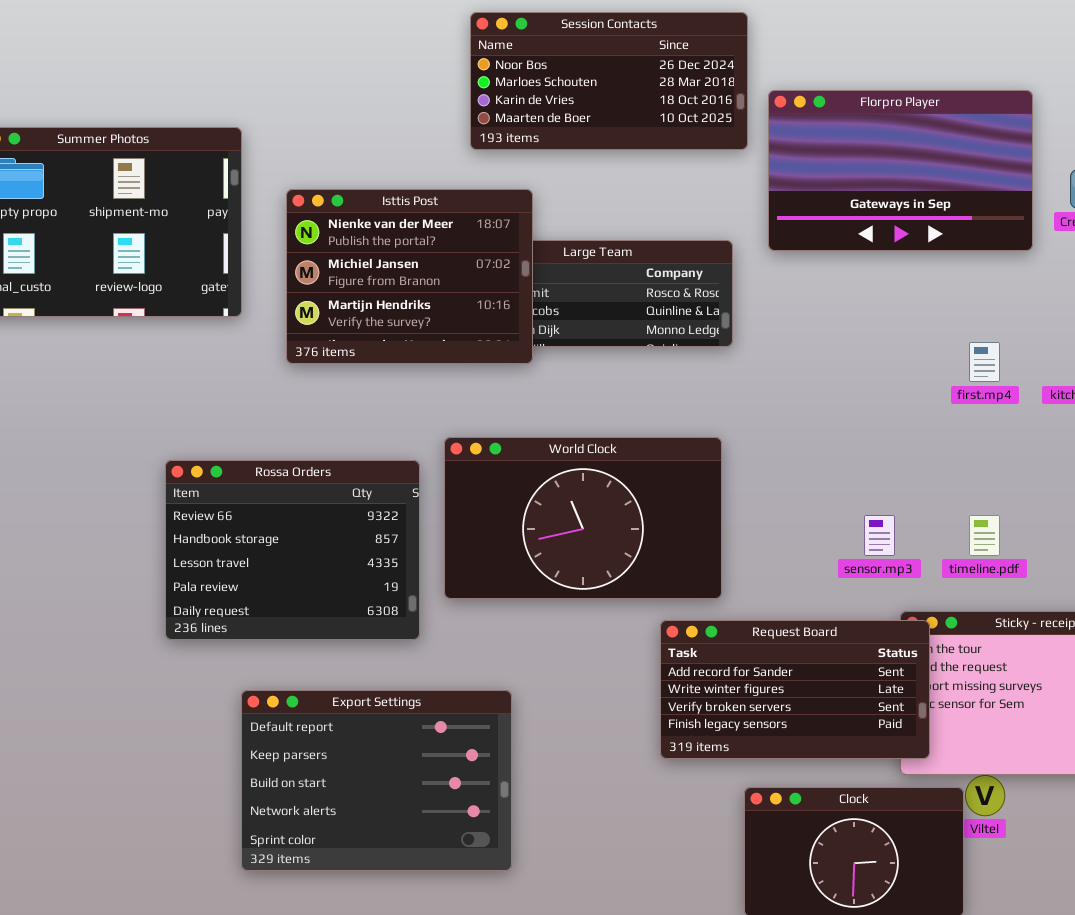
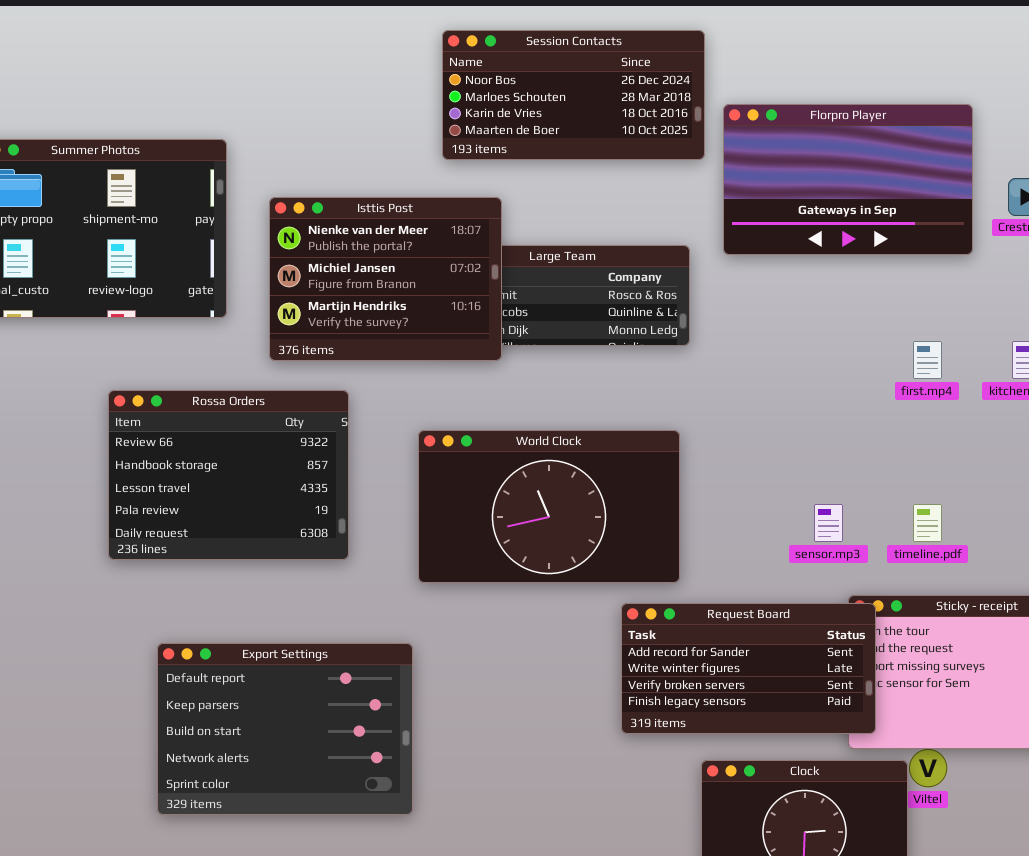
Rossa Orders: [165,460,420,640] -> [108,390,349,560], moved
Export Settings: [241,690,512,871] -> [157,643,413,815], moved

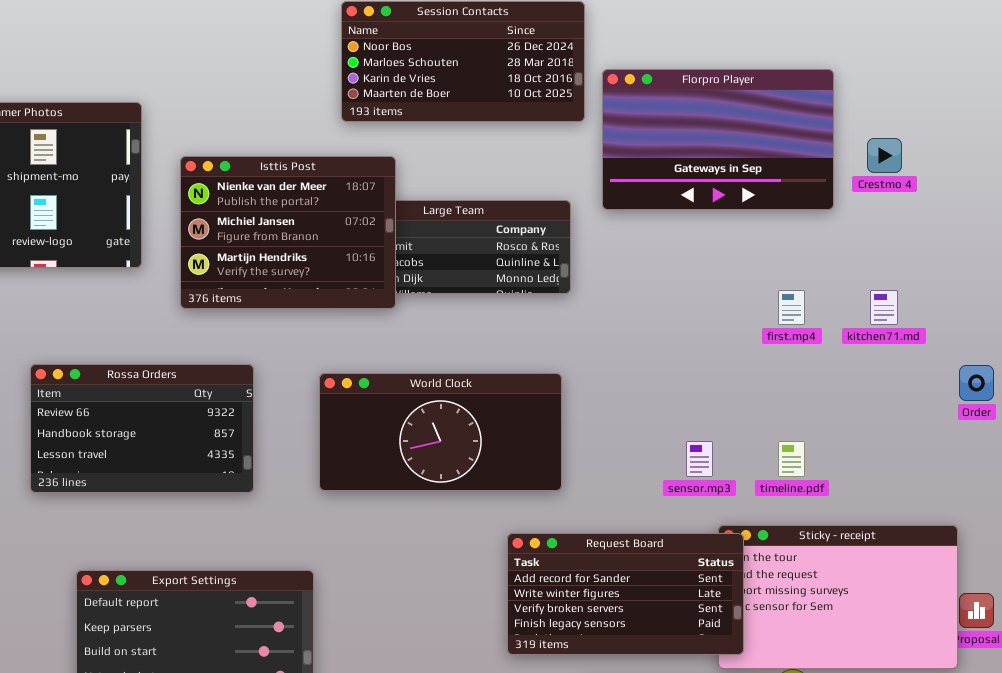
Rossa Orders: [108,390,349,560] -> [30,364,254,493], resized
World Clock: [418,430,680,583] -> [319,373,562,491], resized

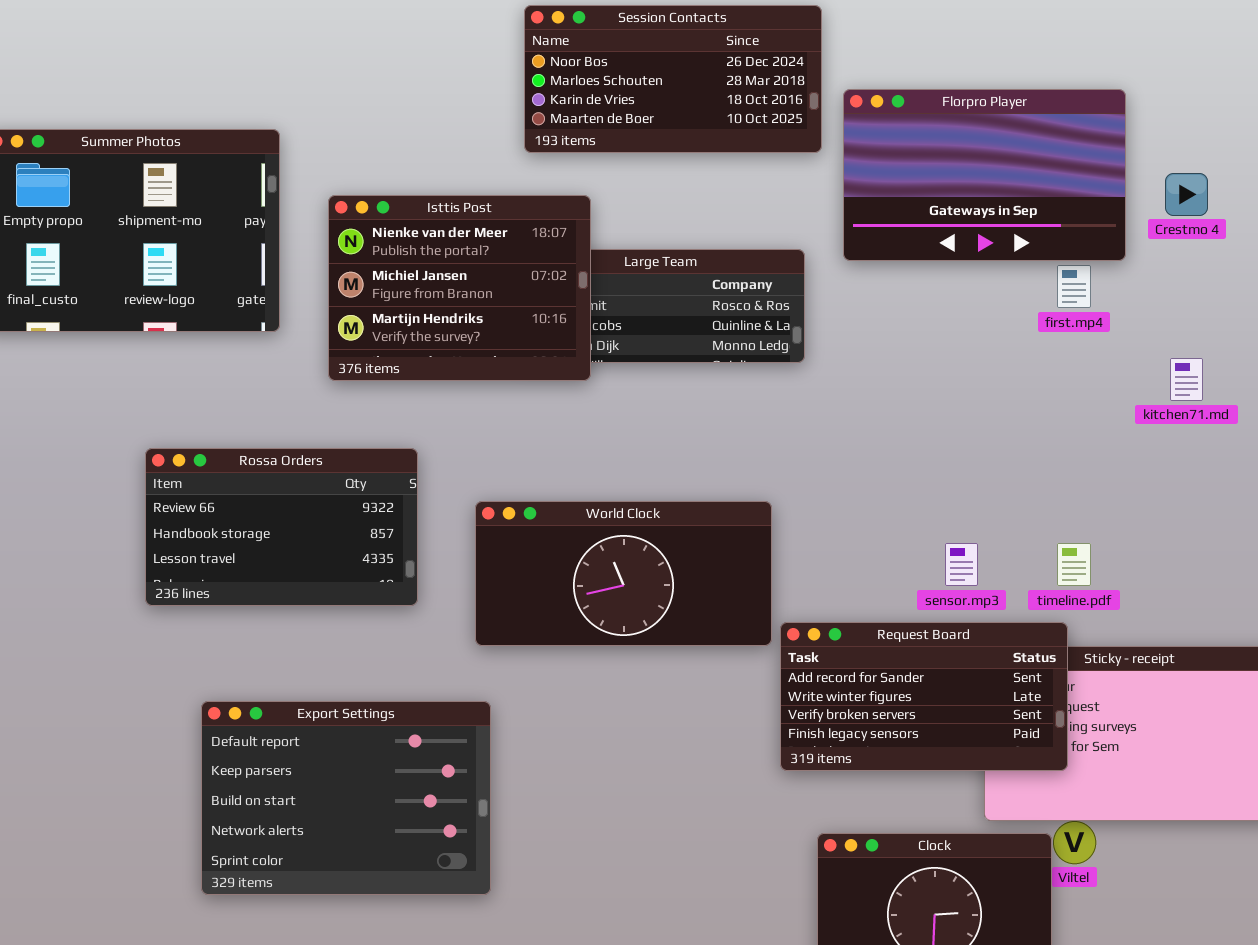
first.mp4: [778,290,805,325] -> [1057,265,1091,308], moved
World Clock: [319,373,562,491] -> [475,501,772,646], moved
Request Board: [507,533,744,655] -> [780,622,1068,771], moved

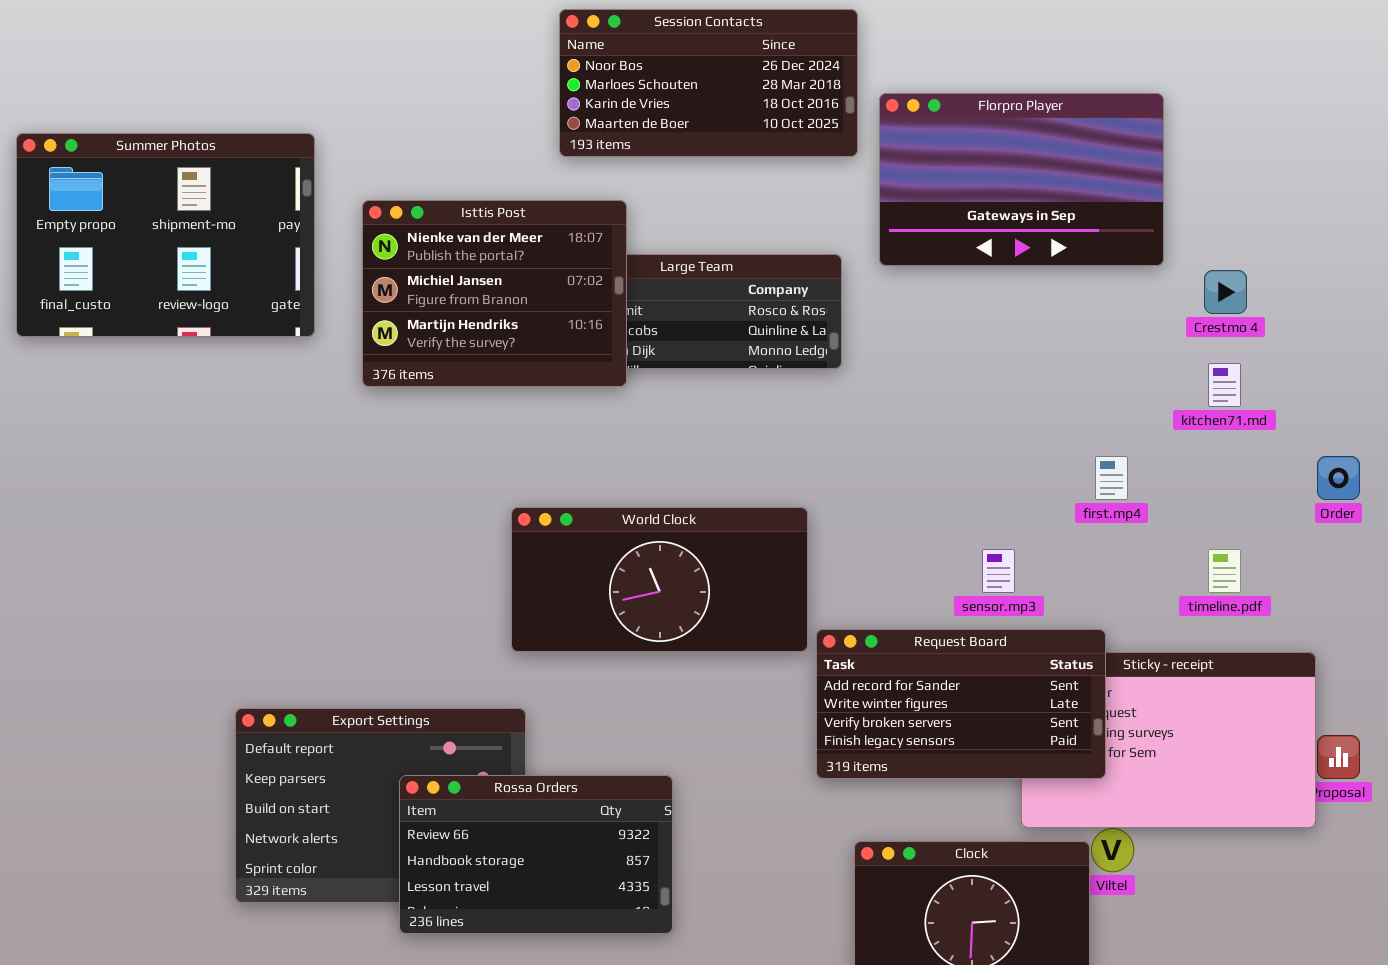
Crestmo 4: [1165,173,1208,216] -> [1204,270,1247,314], moved
first.mp4: [1057,265,1091,308] -> [1095,456,1128,500], moved
Rossa Orders: [145,448,418,606] -> [399,775,673,934], moved
timeline.pdf: [1057,543,1091,586] -> [1208,549,1241,593], moved

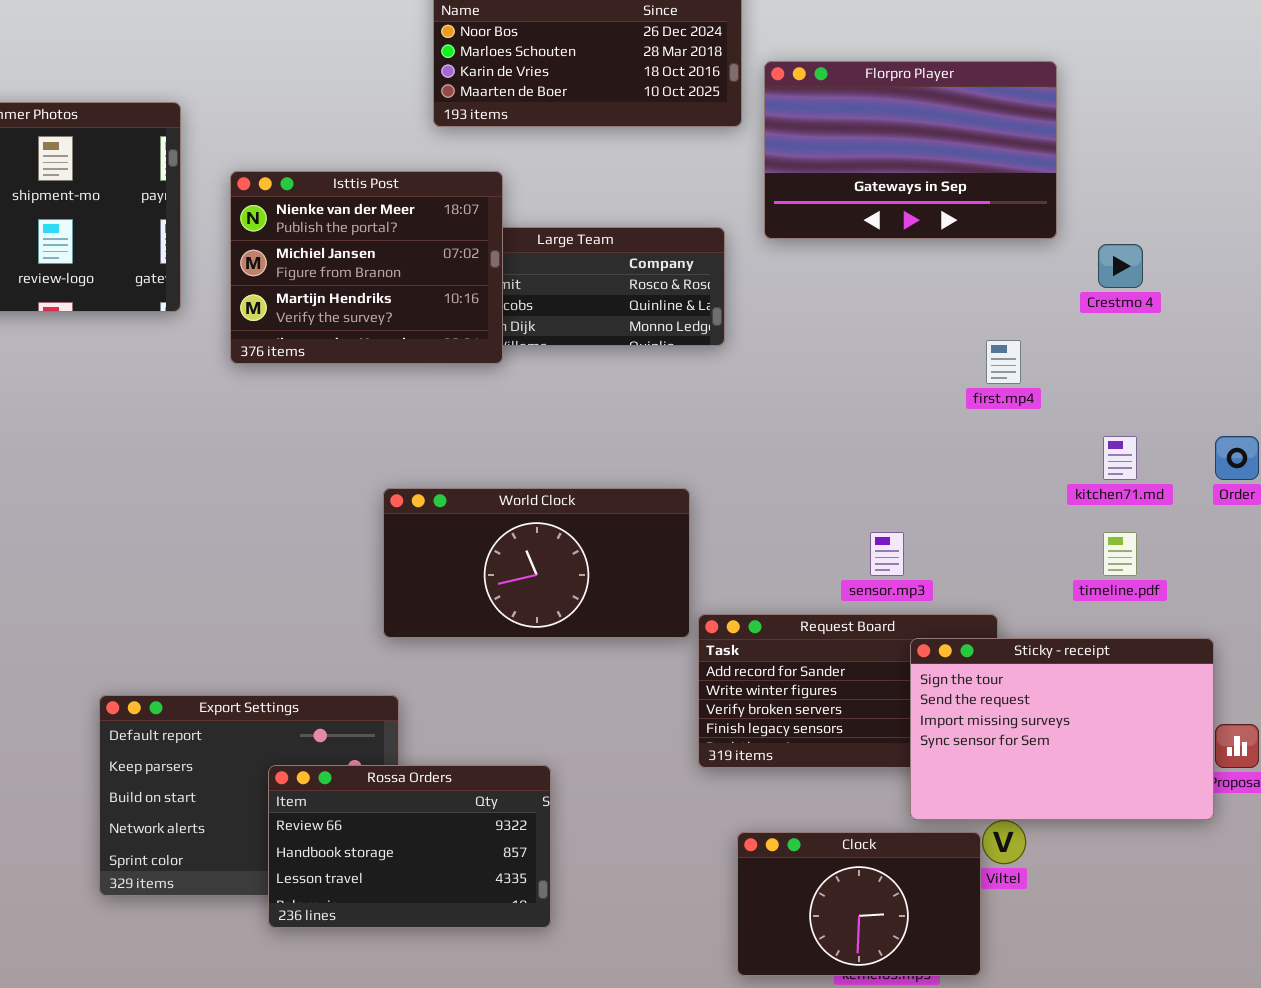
kitchen71.md: [1208,363,1241,407] -> [1103,436,1137,480], moved
first.mp4: [1095,456,1128,500] -> [986,340,1021,384], moved
Sticky - receipt: [1021,652,1316,828] -> [910,638,1214,820], raised

